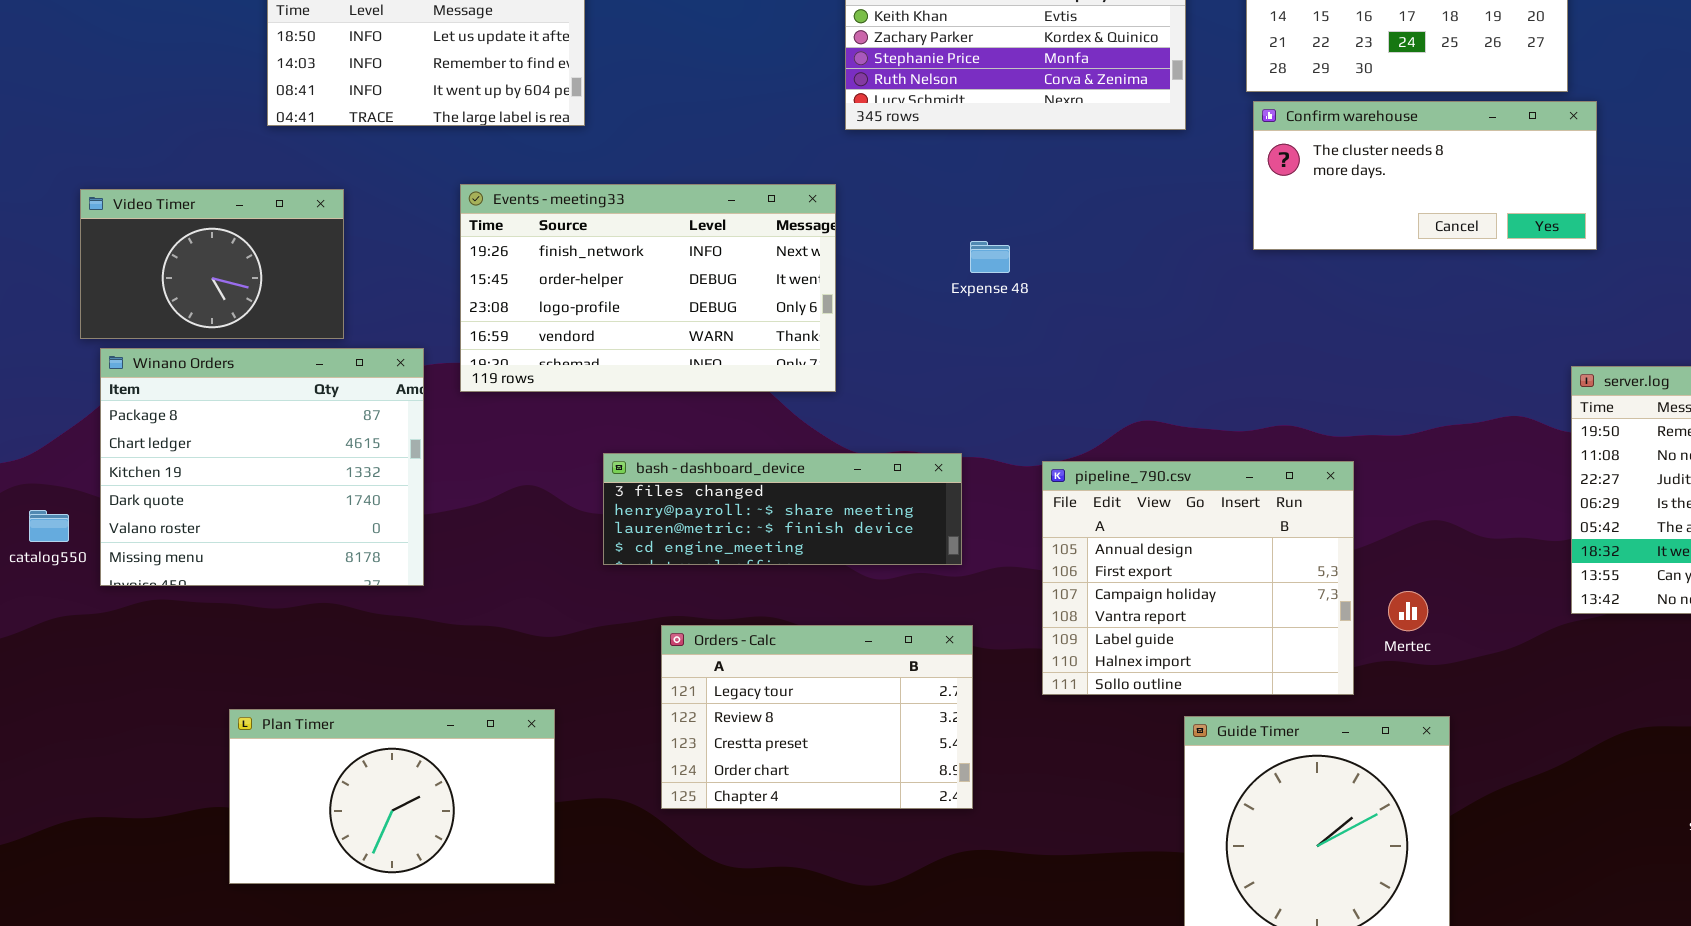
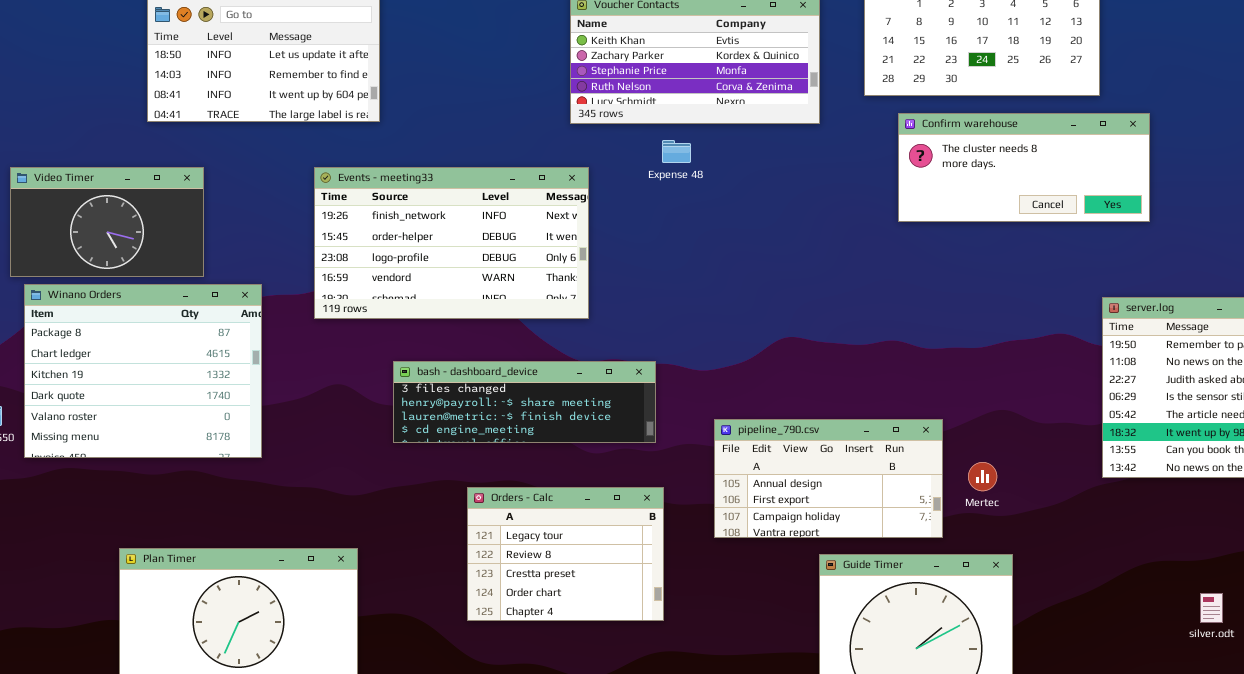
Confirm warehouse: [1253,101,1597,250] -> [898,113,1150,222], moved
Events - meeting33: [460,184,836,392] -> [314,167,589,319], moved
Expense 48: [970,241,1010,273] -> [662,140,691,163], moved
pipeline_790.csv: [1042,461,1354,695] -> [714,419,943,538], resized
Orders - Calc: [661,625,973,809] -> [467,487,664,621], resized

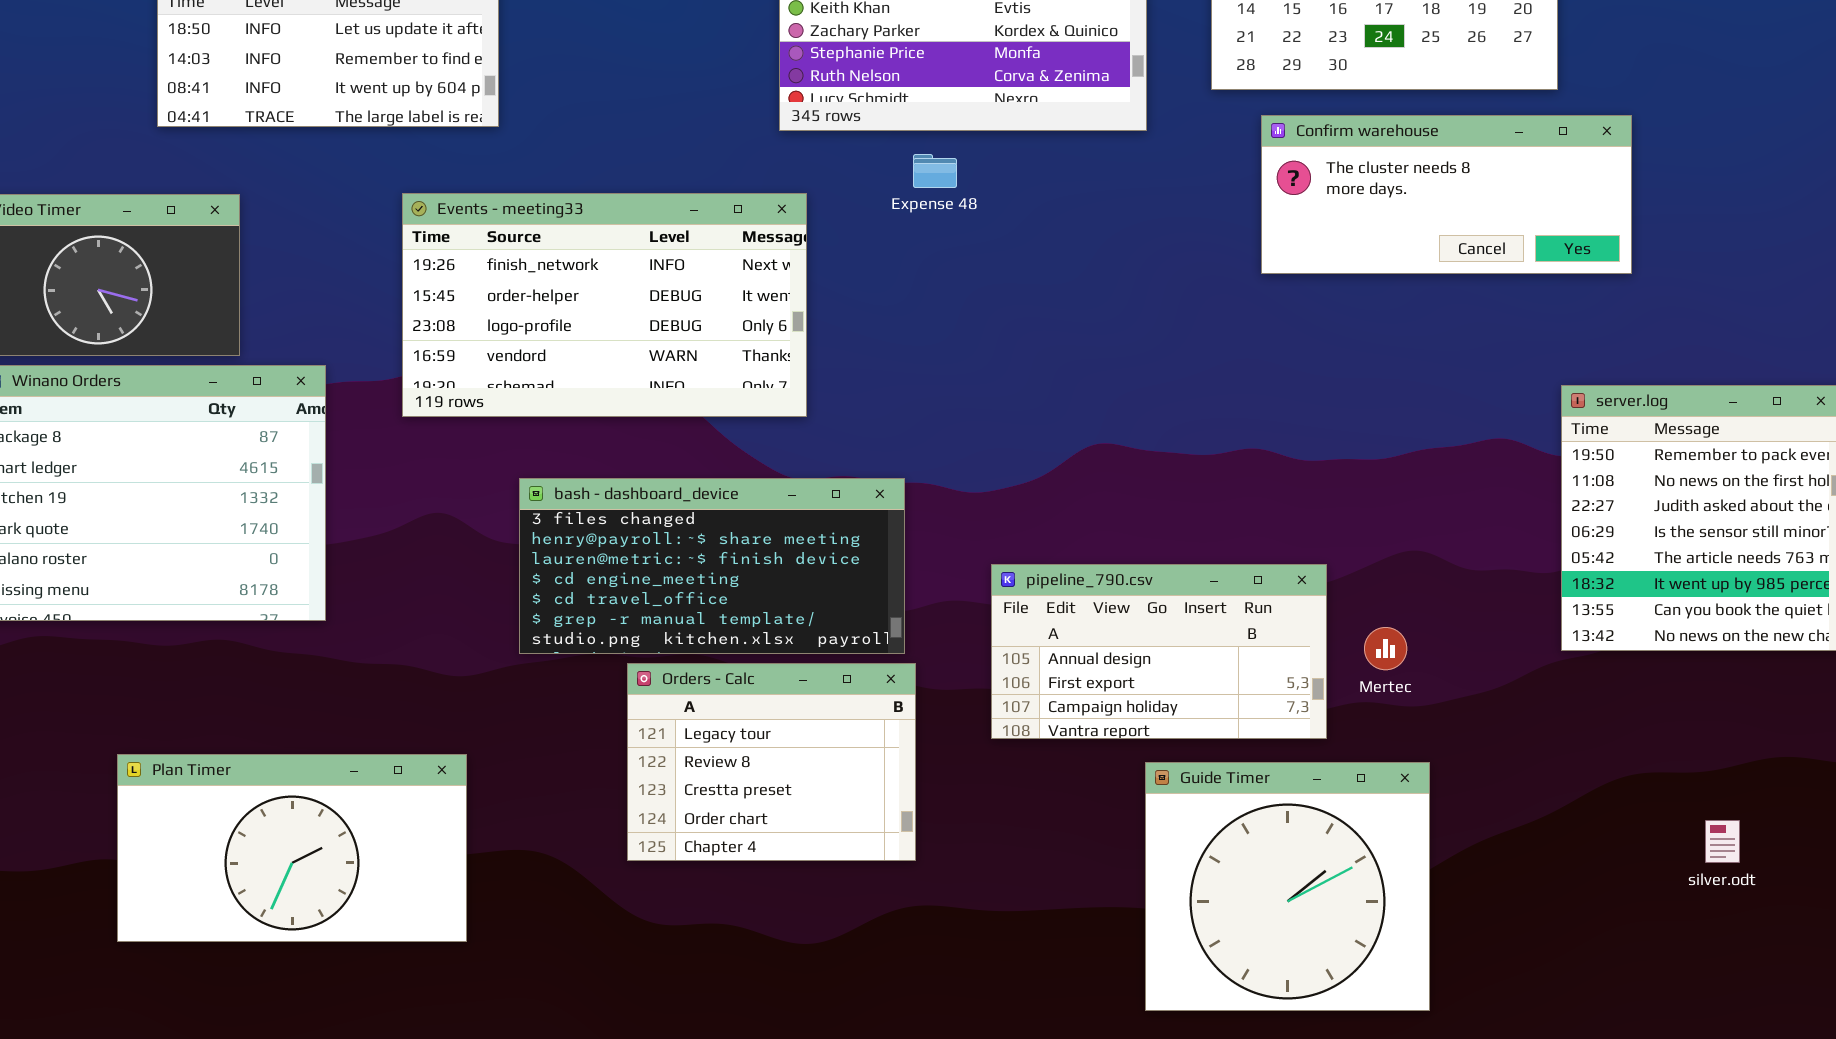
bash - dashboard_device: [393,361,656,443] -> [519,478,905,654], resized

